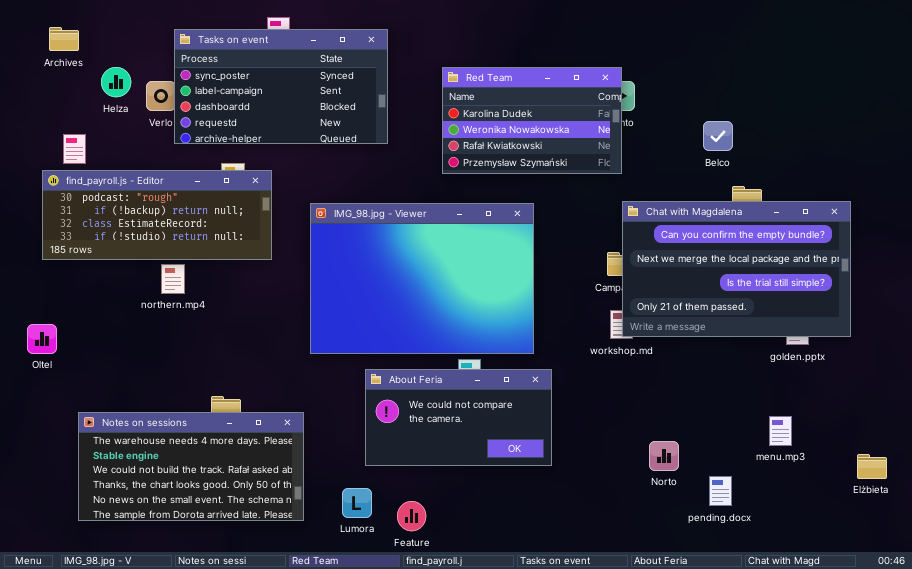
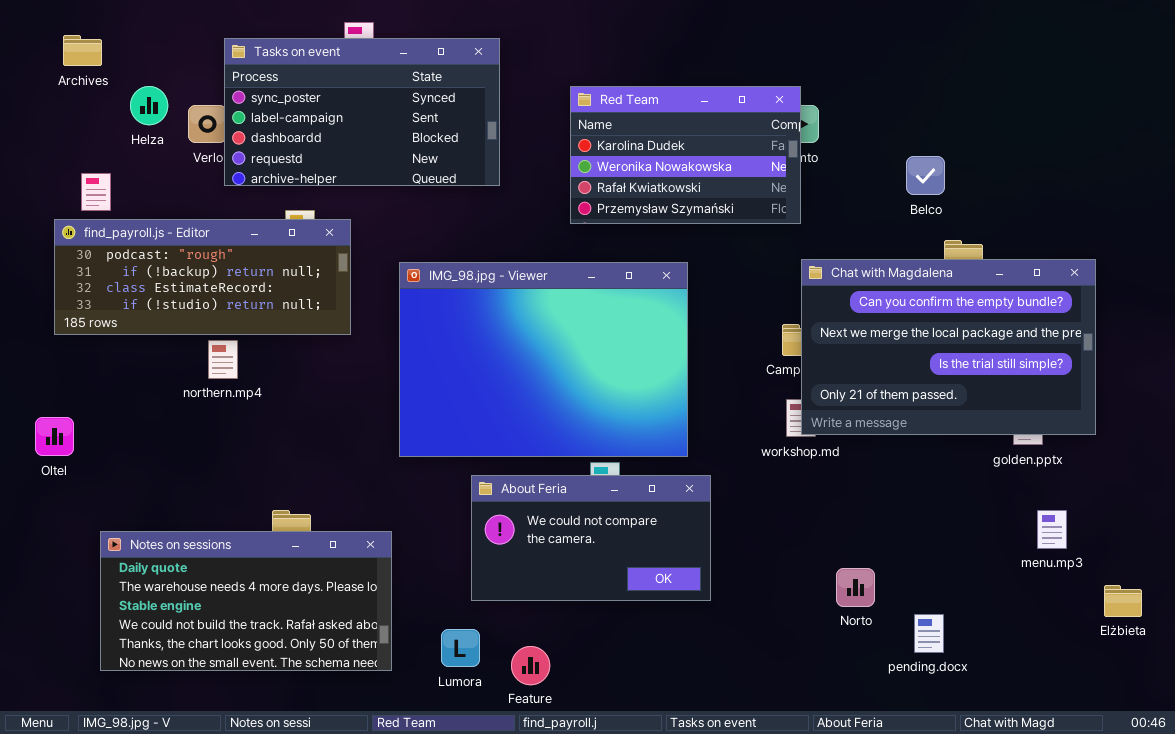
Notes on sessions: [78,412,304,521] -> [100,531,392,671], scrolled up 1 row
menu.mp3: [769,416,792,446] -> [1037,510,1067,549], moved

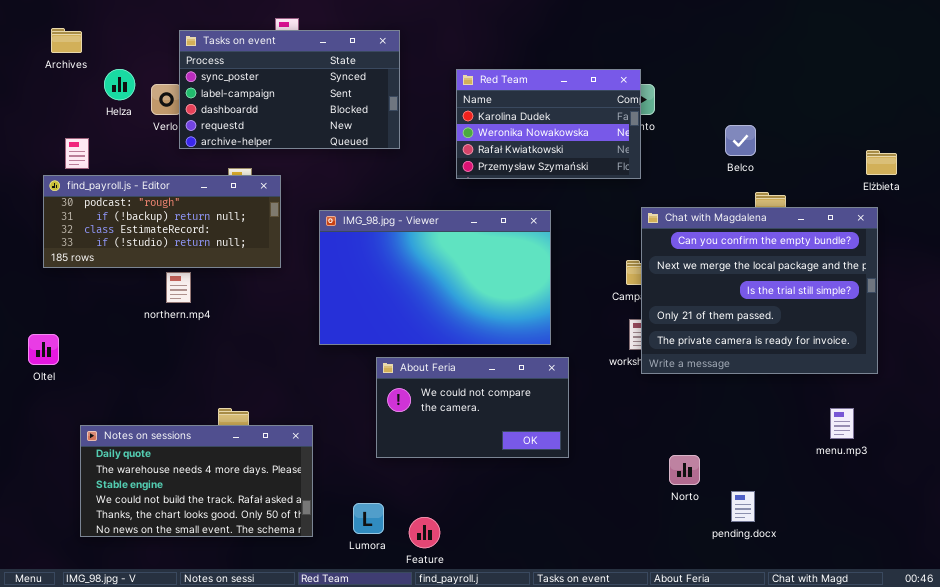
Chat with Magdalena: [801,259,1096,435] -> [641,207,878,374], resized
IMG_98.jpg - Viewer: [399,262,688,457] -> [319,210,551,345], resized
About Feria: [471,475,711,601] -> [376,357,569,458], moved
Elżbieta: [1104,585,1142,617] -> [866,150,897,175], moved

